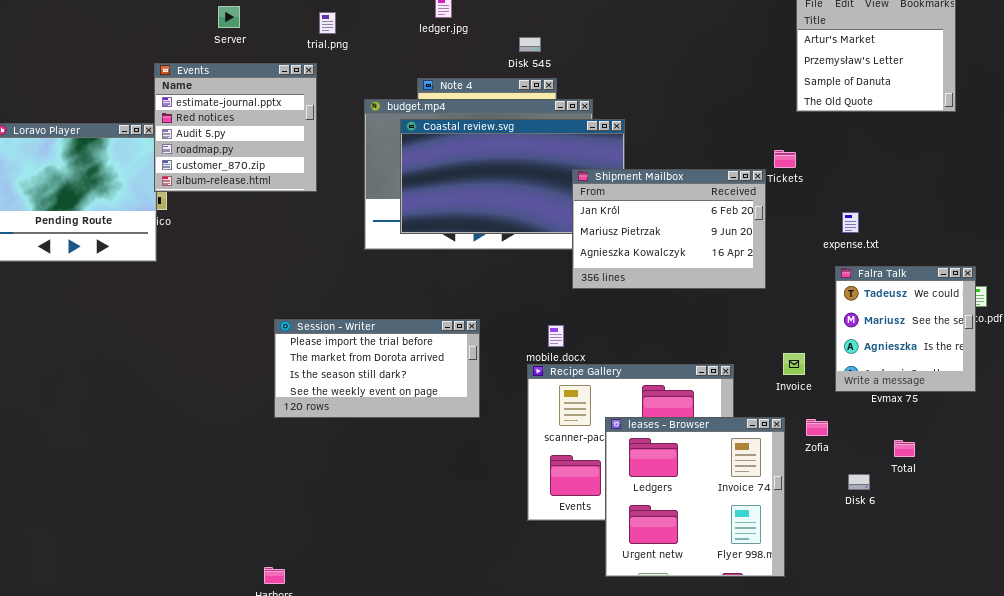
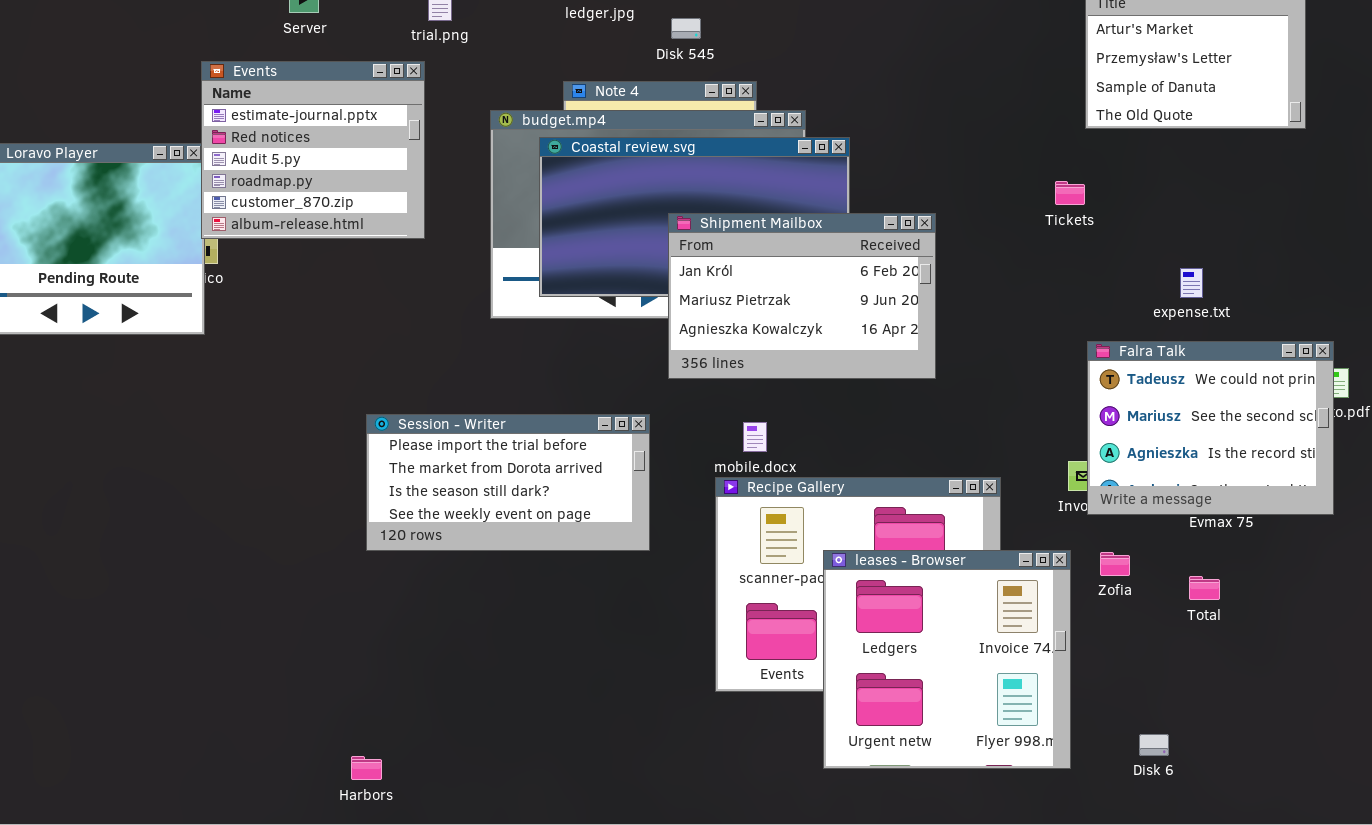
Disk 545: [519,37,541,52] -> [671,18,701,39], moved
Shipment Mailbox: [572,169,766,289] -> [668,213,936,379], moved
expense.txt: [842,212,859,233] -> [1180,268,1203,298], moved
Falra Talk: [835,266,976,392] -> [1087,341,1334,515], resized
Total: [894,440,915,457] -> [1189,576,1220,600], moved
Disk 6: [848,474,870,490] -> [1139,734,1169,756], moved

